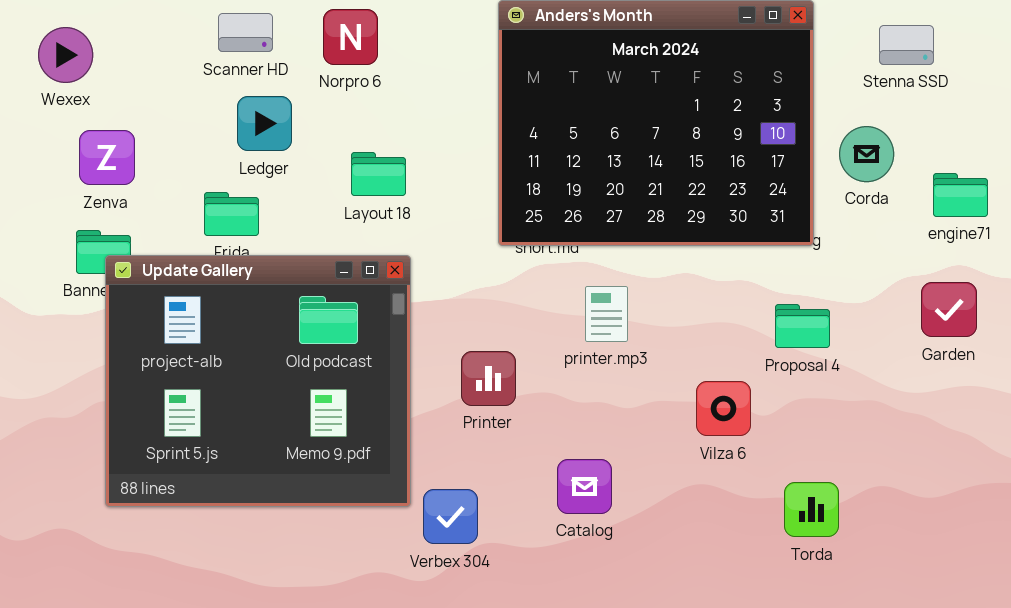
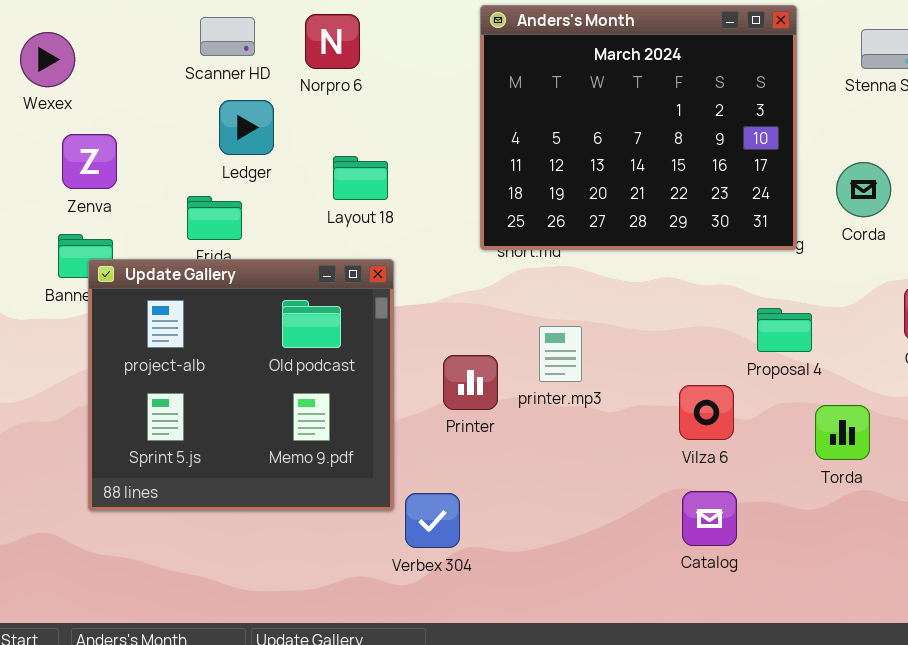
Corda: [839,126,894,182] -> [836,162,891,217], moved
printer.mp3: [585,286,628,342] -> [539,326,582,382], moved
Catalog: [557,459,612,514] -> [682,491,737,546], moved
Torda: [784,482,839,537] -> [815,405,870,460], moved

